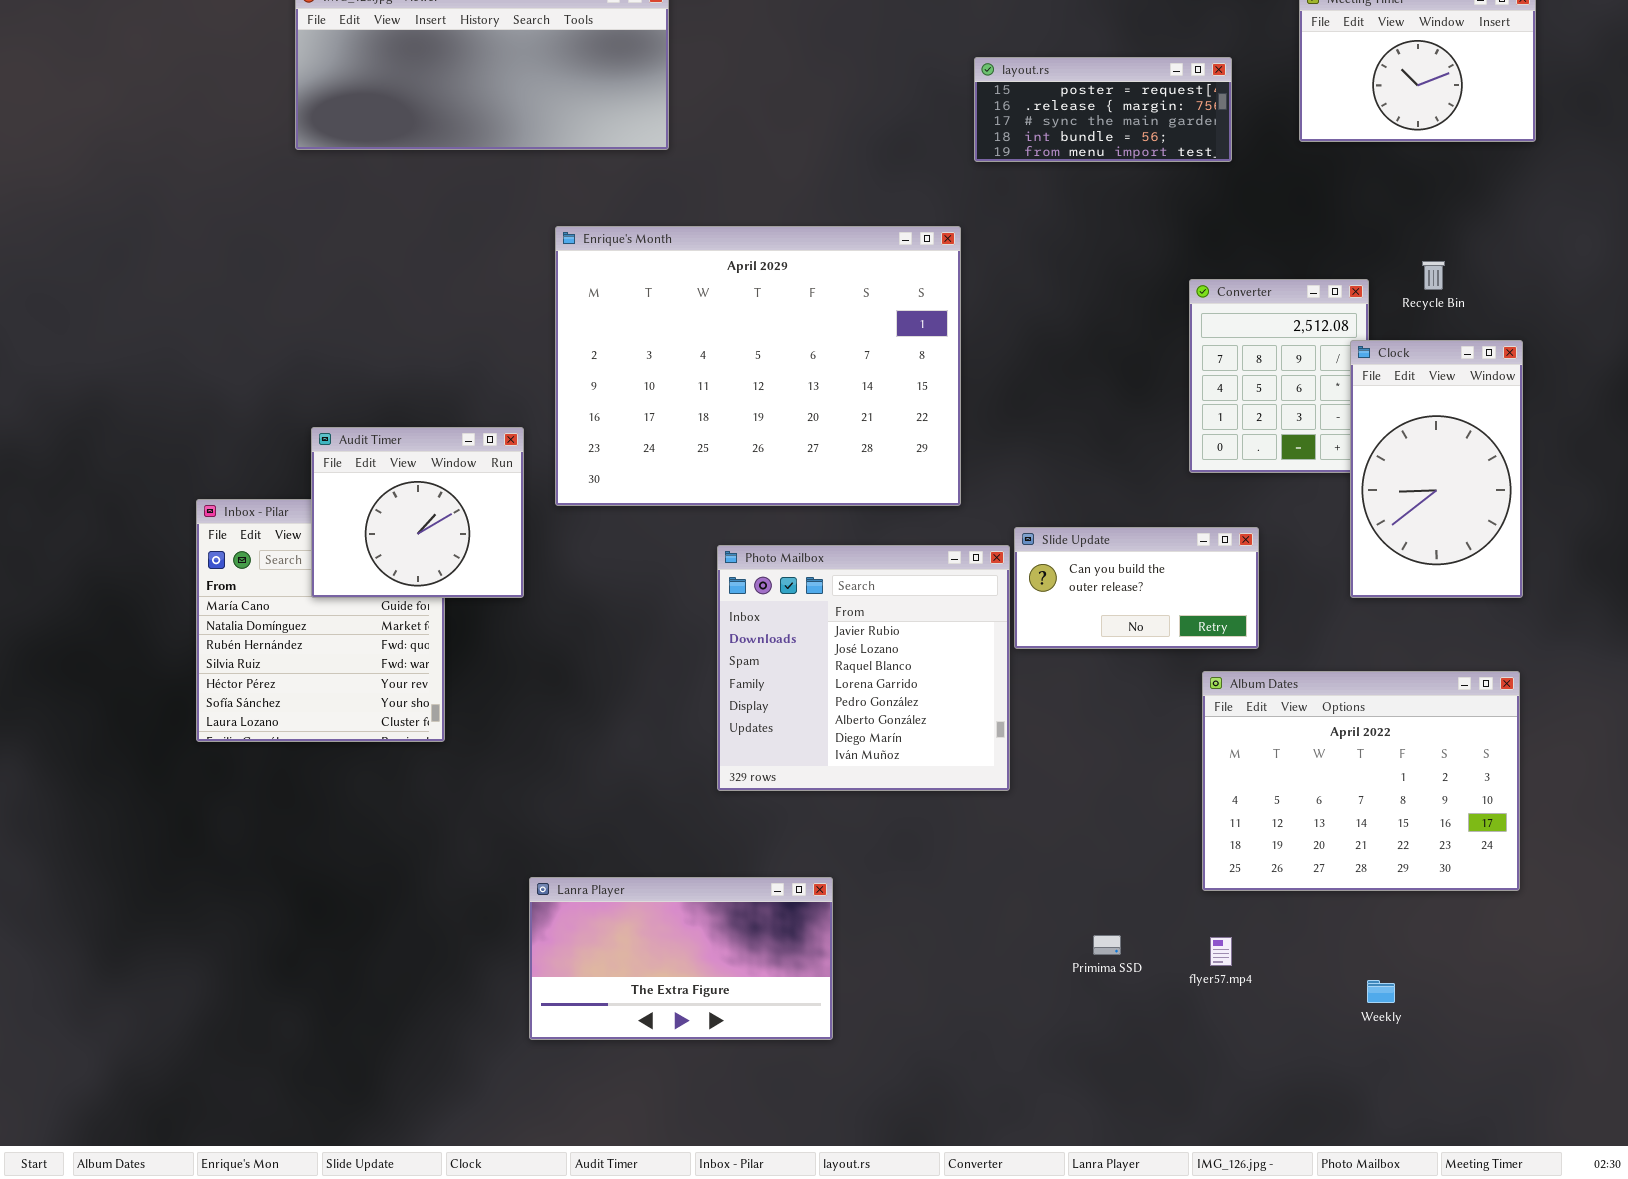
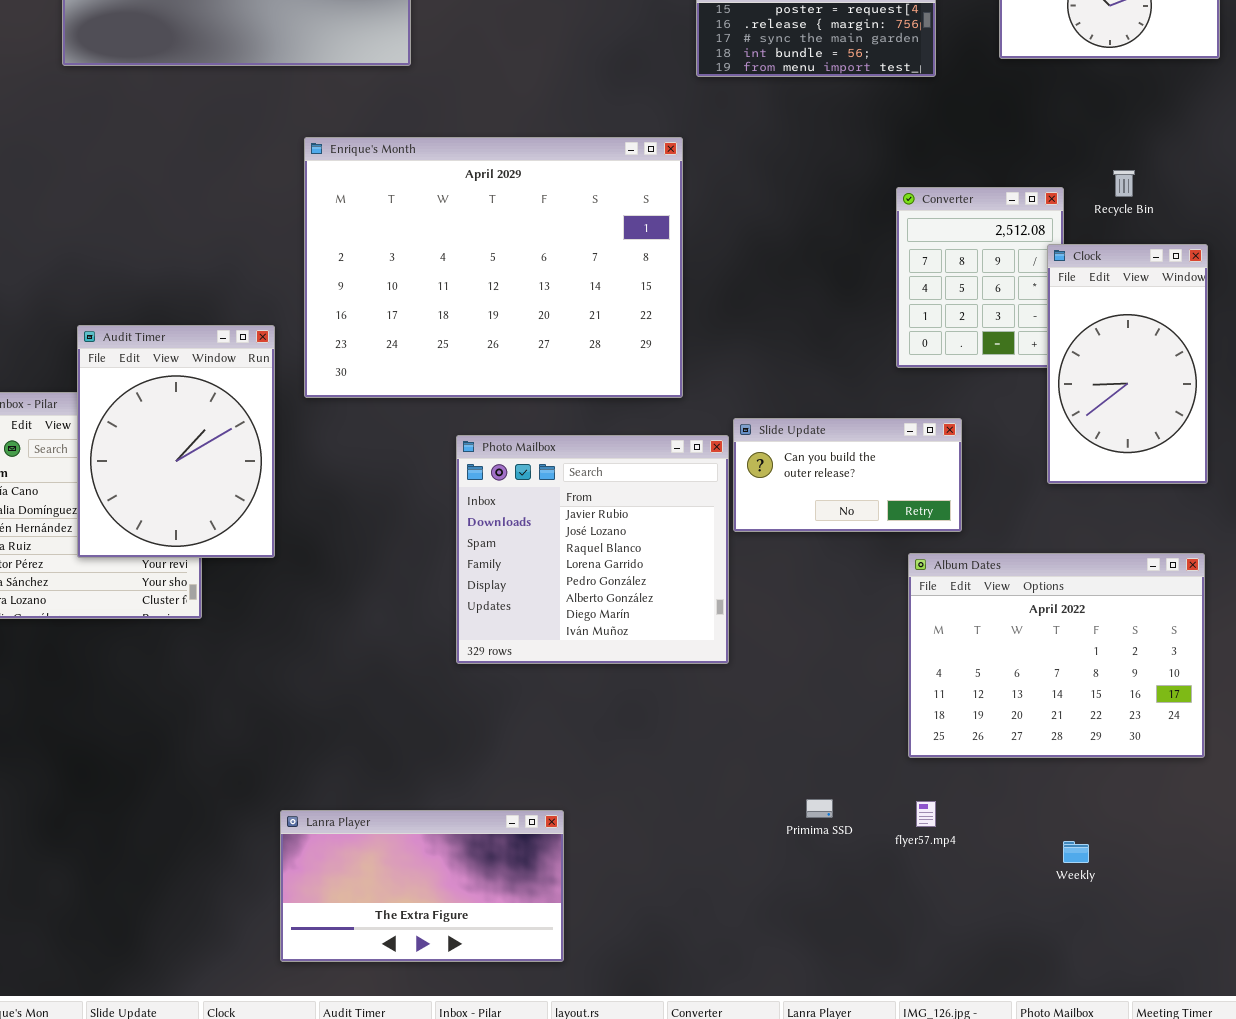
Audit Timer: [311,427,524,598] -> [77,325,275,558], resized
Lanra Player: [529,877,833,1040] -> [280,810,564,962], moved

